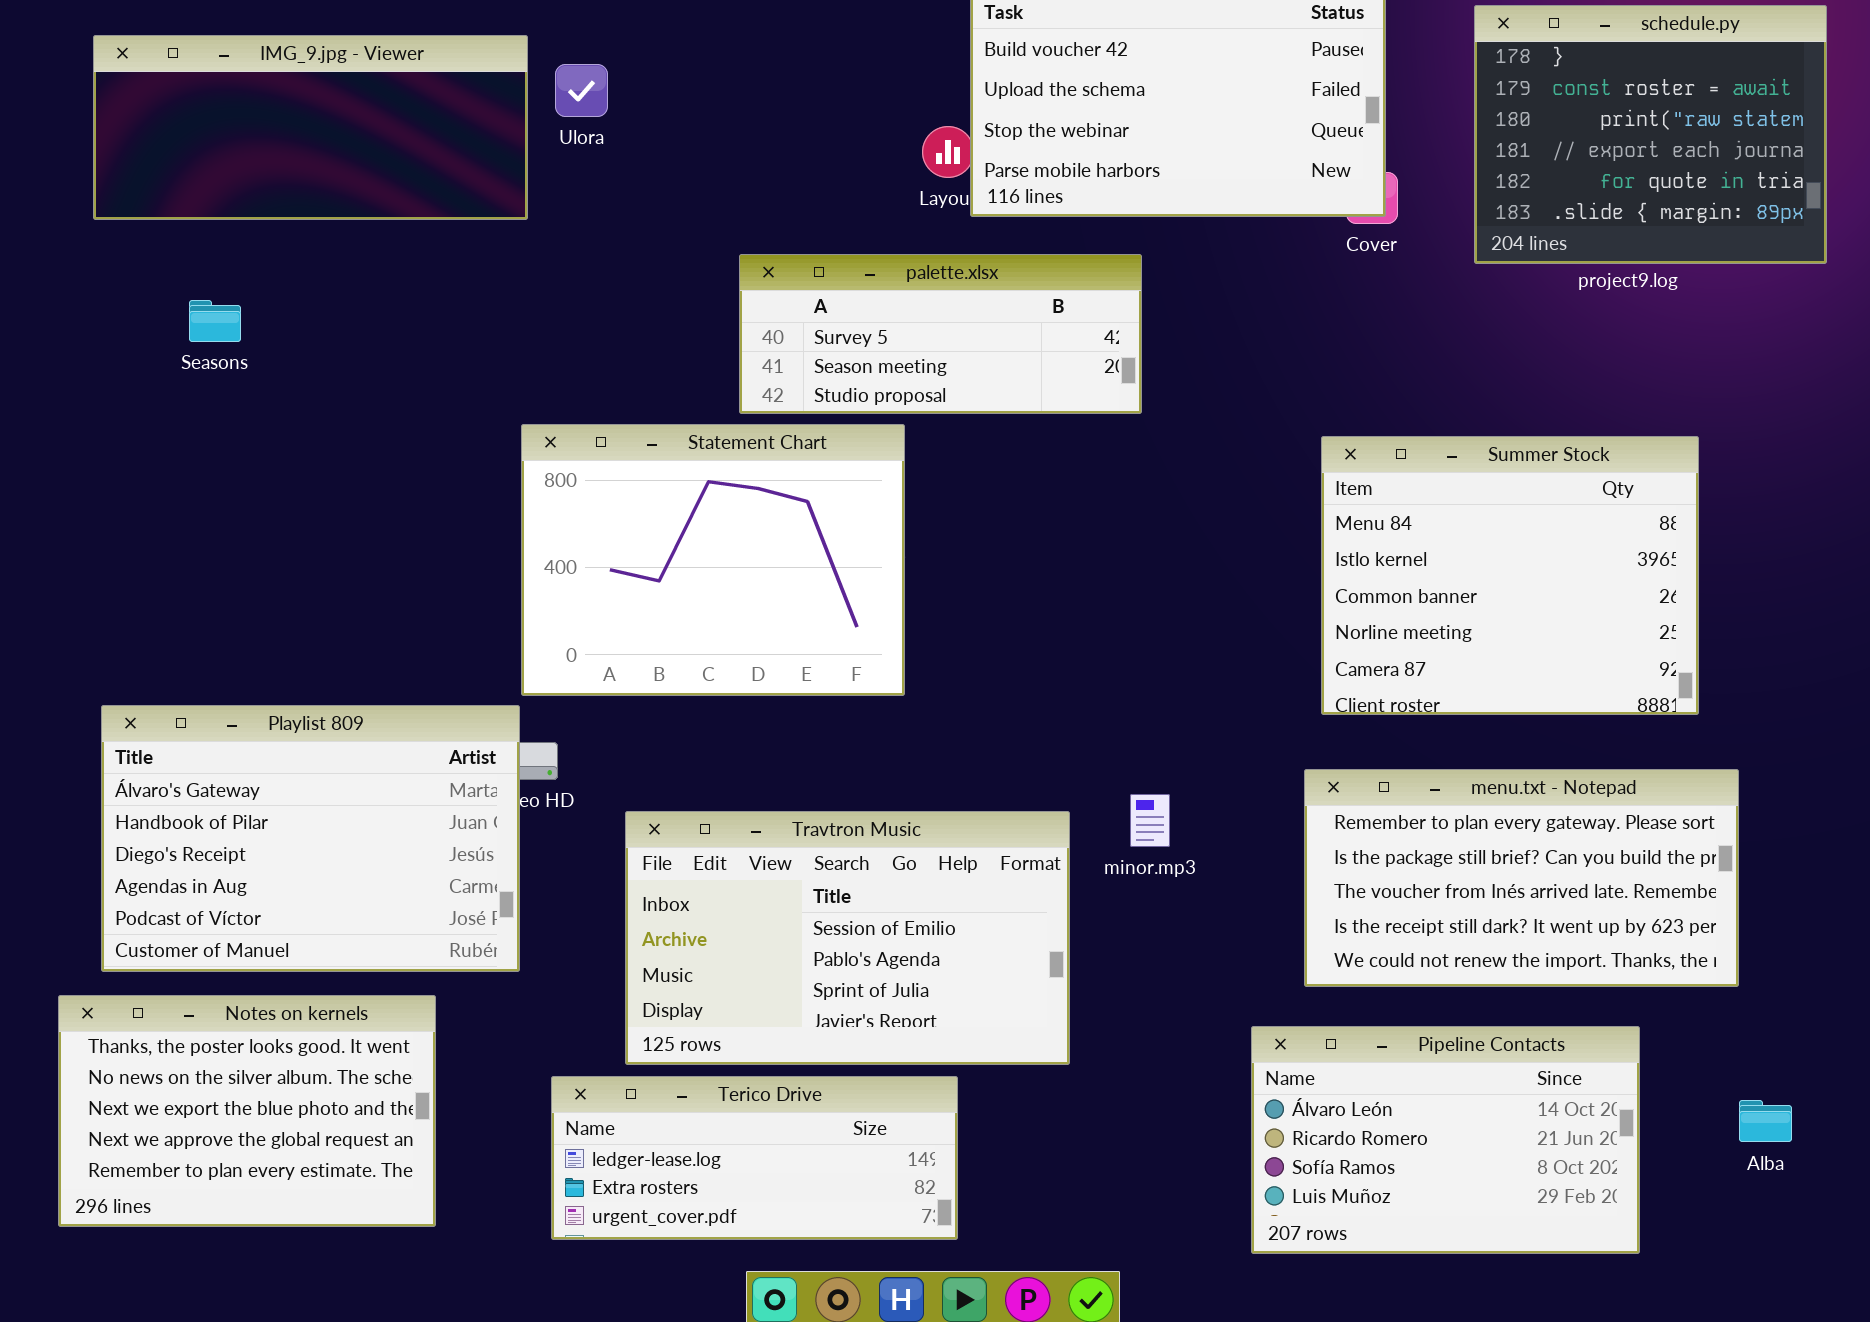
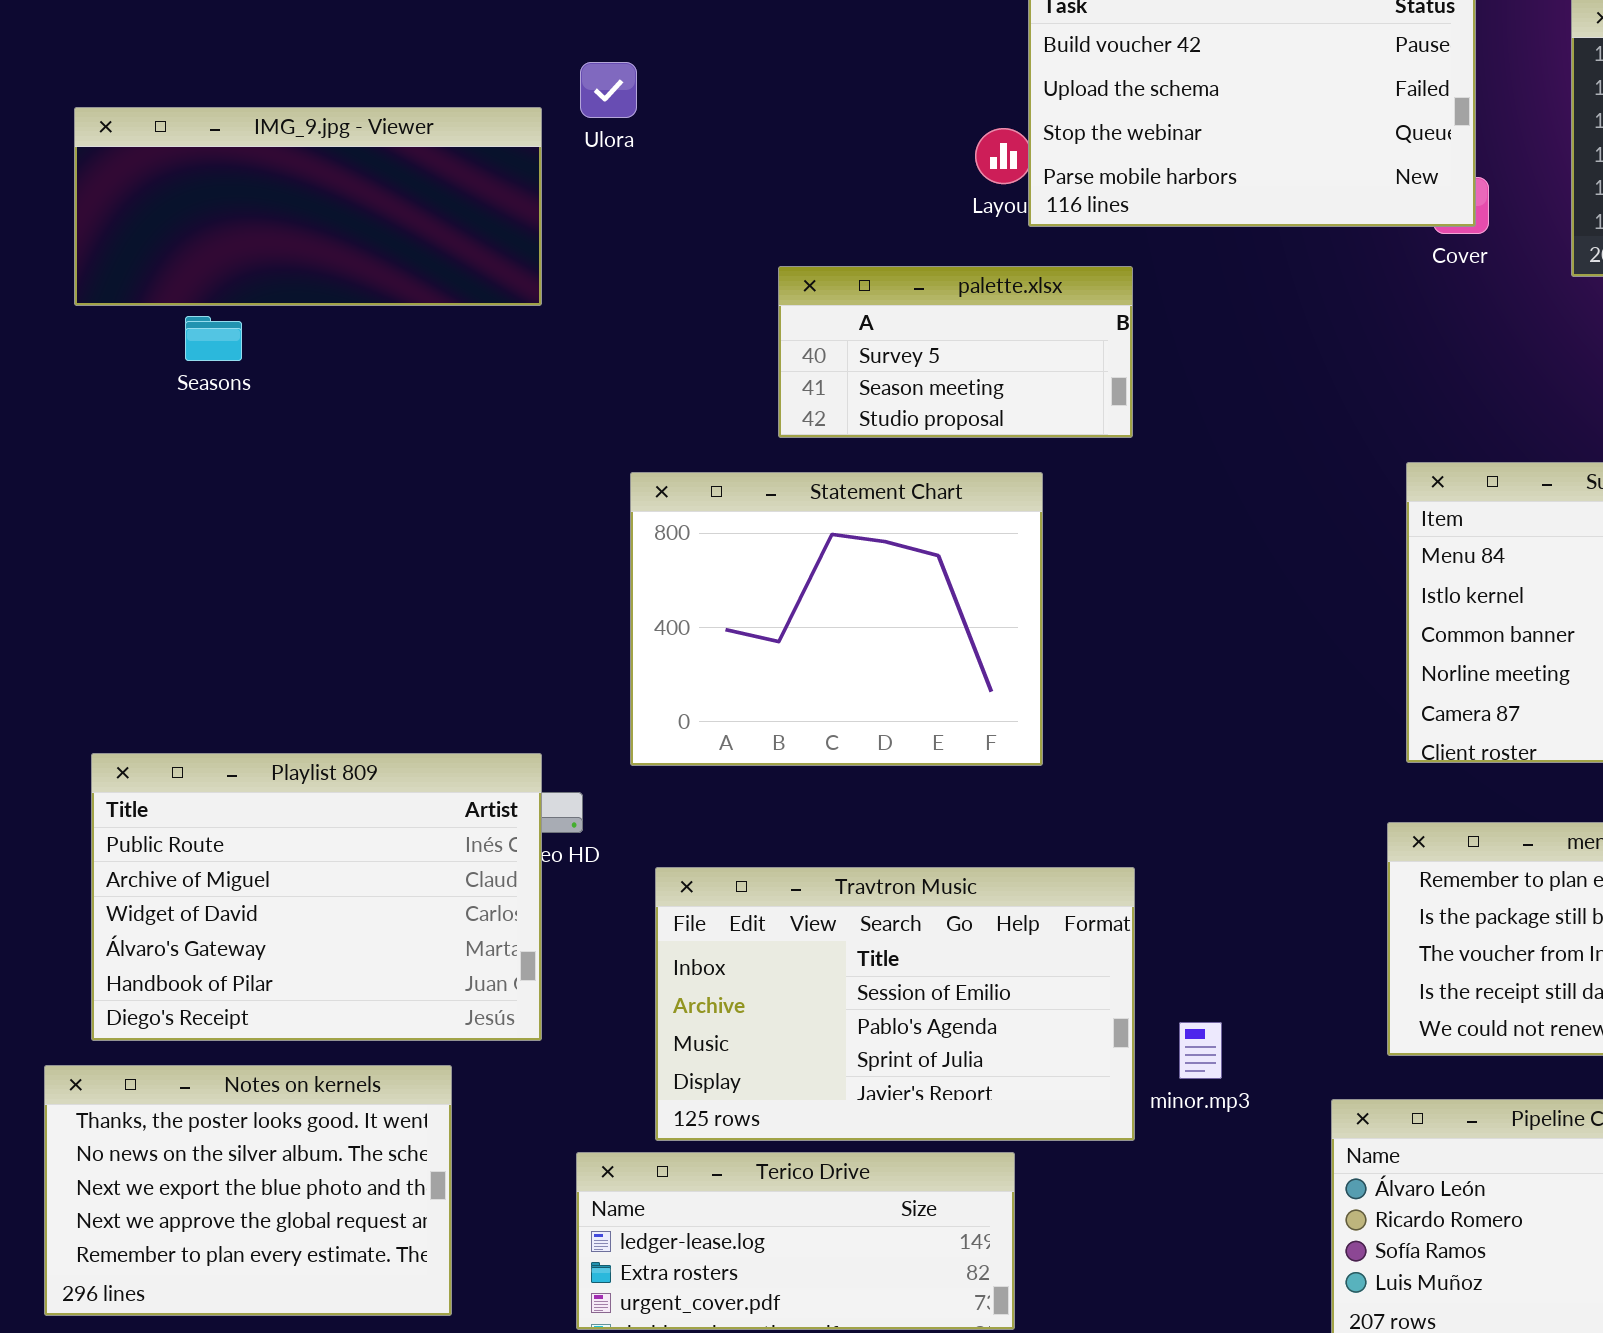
IMG_9.jpg - Viewer: [93,35,528,220] -> [74,107,542,306], moved
palette.xlsx: [739,254,1142,414] -> [778,266,1133,438], resized
Statement Chart: [521,424,905,696] -> [630,472,1043,766], moved
Playlist 809: [101,705,520,972] -> [91,753,542,1041], scrolled up 3 rows
minor.mp3: [1130,794,1170,847] -> [1179,1022,1222,1079], moved

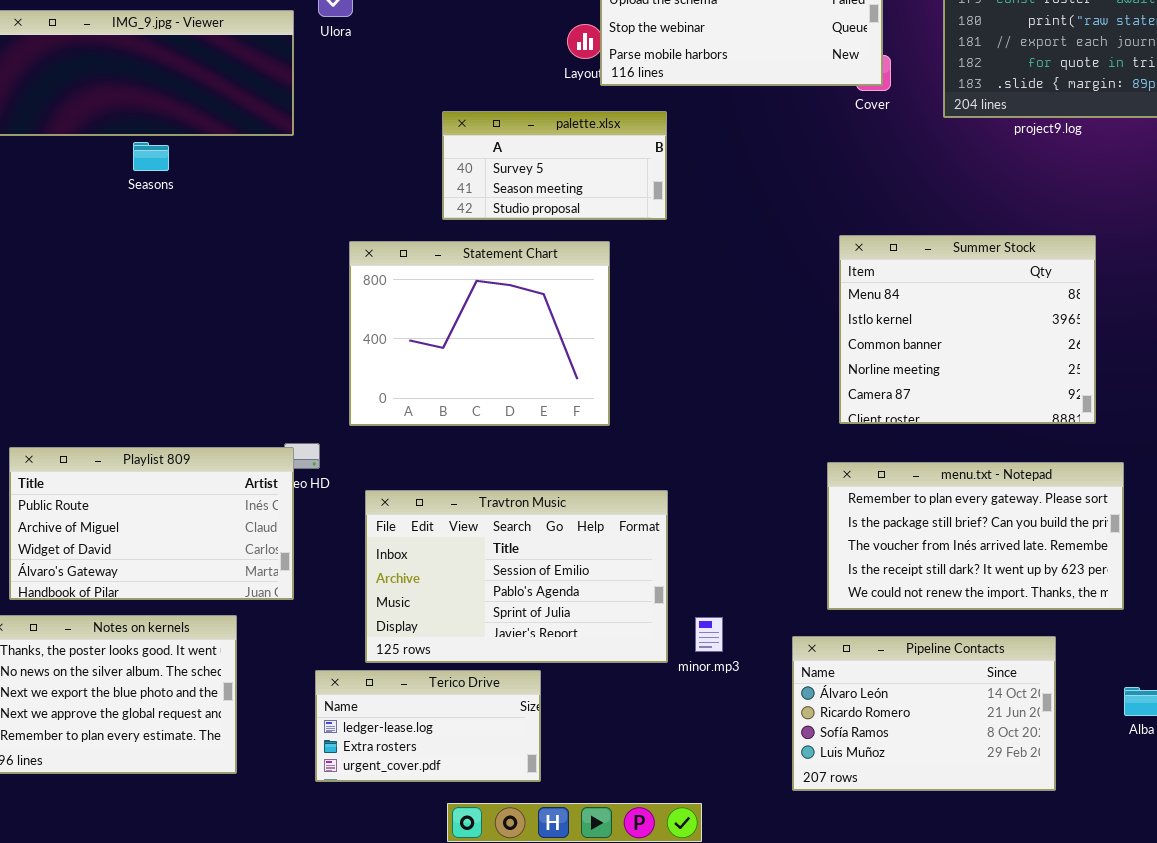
Seasons: [185,316,242,361] -> [133,142,169,171], moved
Playlist 809: [91,753,542,1041] -> [9,447,294,600], resized
minor.mp3: [1179,1022,1222,1079] -> [695,617,723,652], moved
Terico Drive: [576,1152,1015,1330] -> [315,670,541,782], resized

